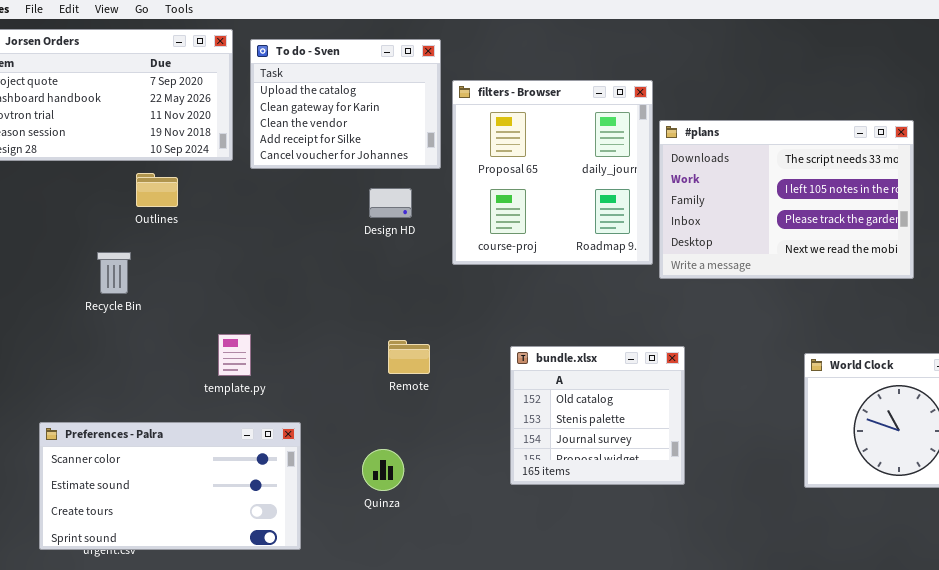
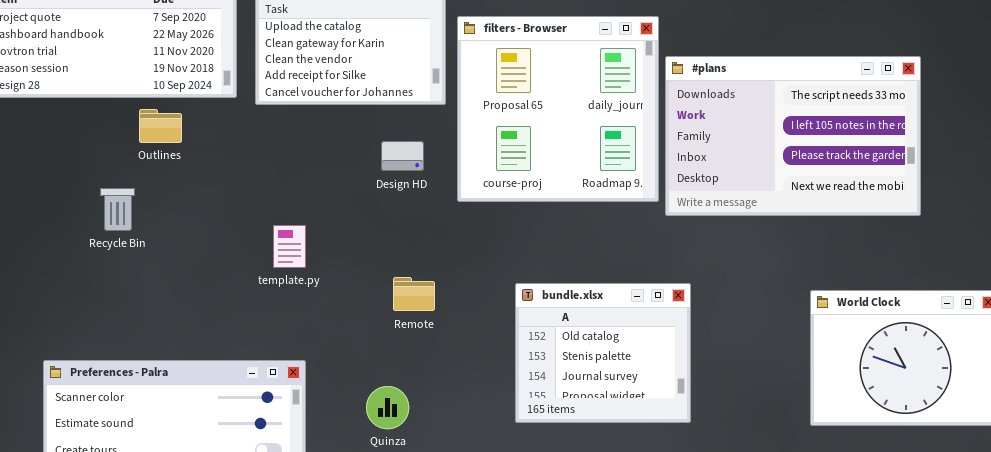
Design HD: [369,188,412,218] -> [381,141,424,171], moved
template.py: [218,334,251,376] -> [273,225,306,268], moved

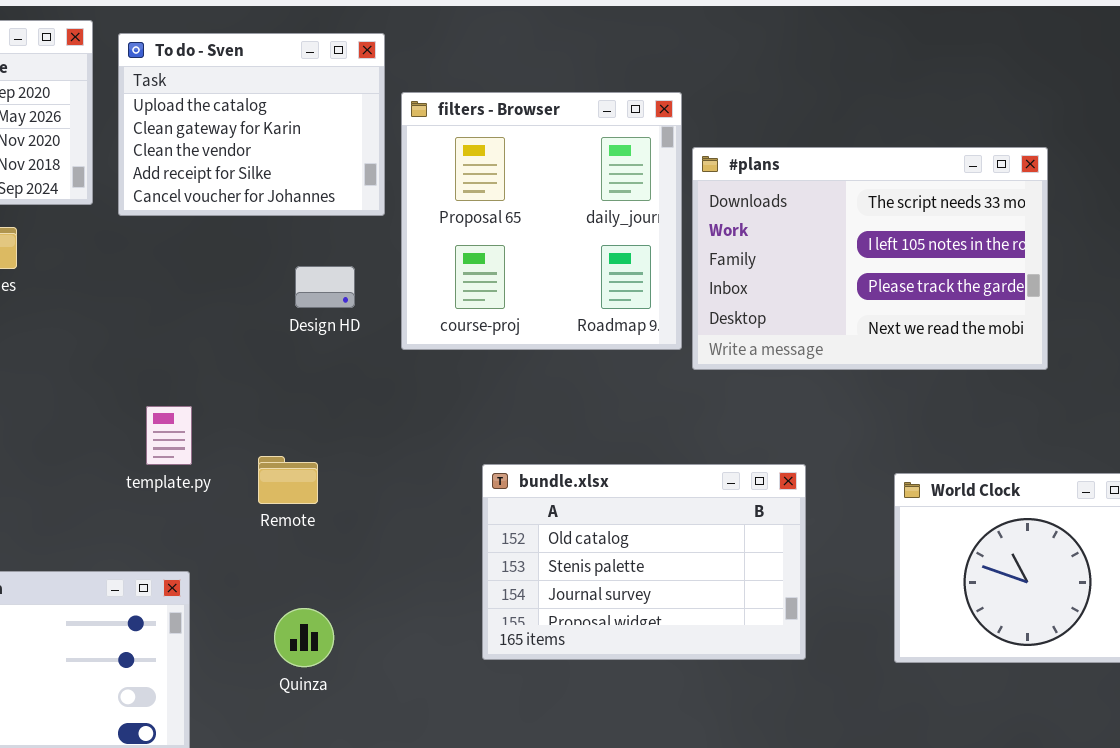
template.py: [273,225,306,268] -> [146,406,192,465], moved
Remote: [393,277,435,311] -> [258,456,318,504], moved
bundle.xlsx: [515,283,691,423] -> [482,464,806,660], resized

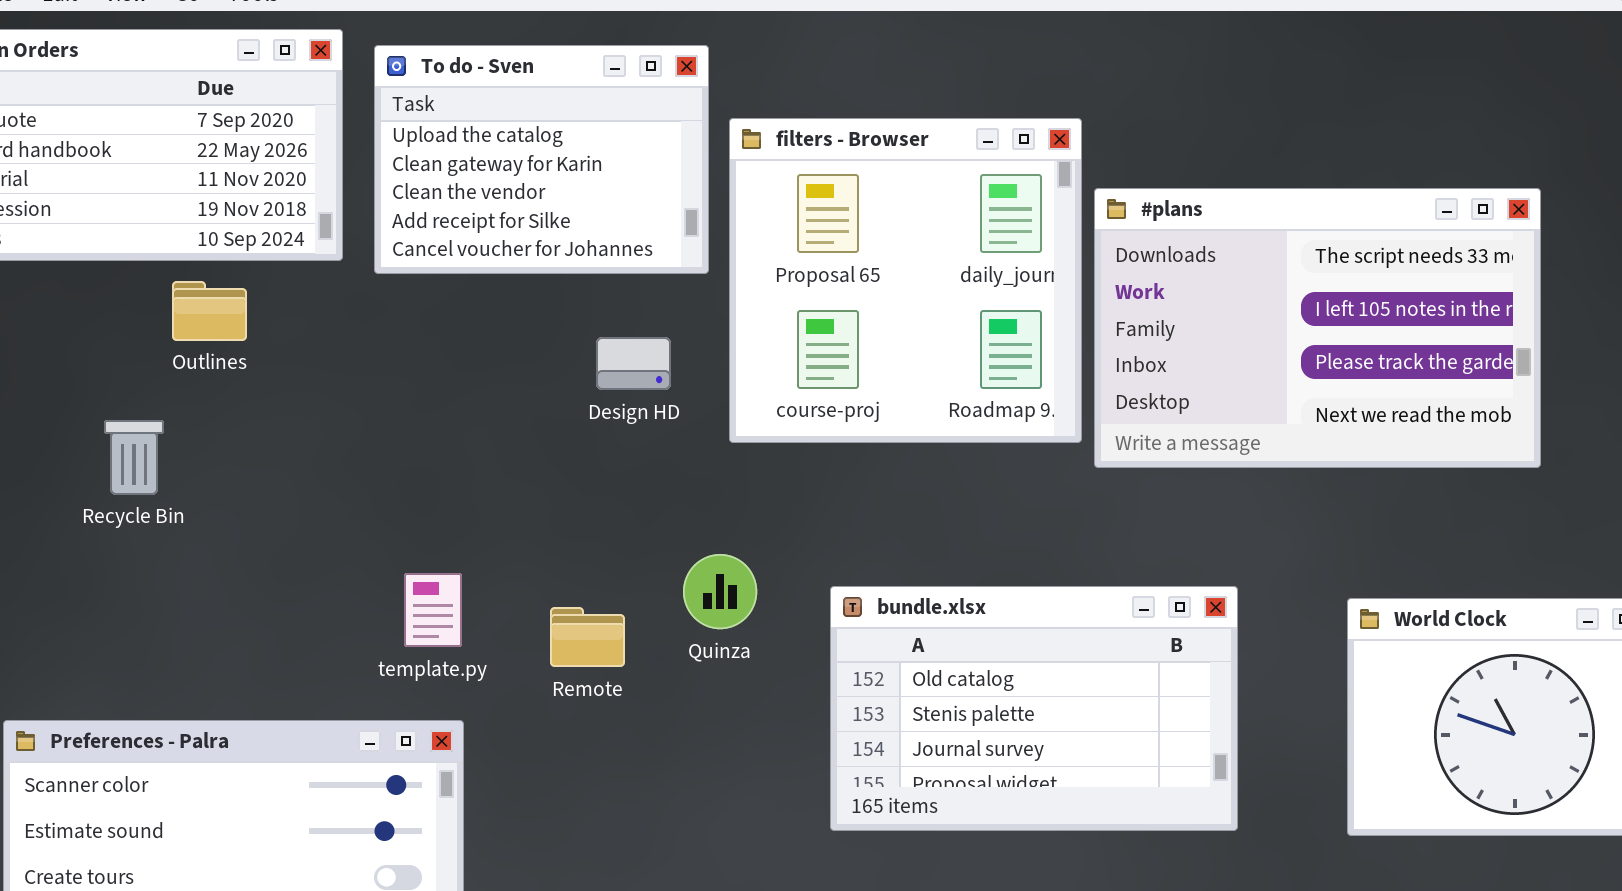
template.py: [146,406,192,465] -> [404,573,462,647], moved
Remote: [258,456,318,504] -> [550,607,625,667], moved
Quinza: [274,608,334,667] -> [683,554,757,629], moved

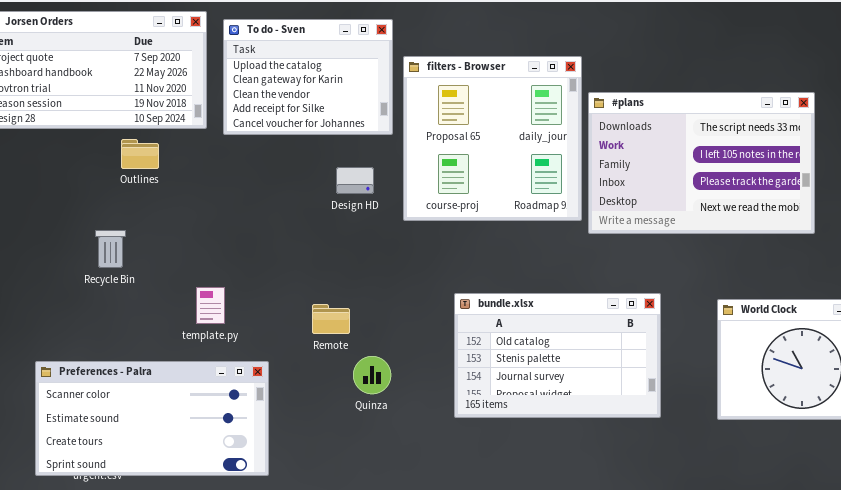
Recycle Bin: [104,420,164,495] -> [95,230,126,268], moved
Quinza: [683,554,757,629] -> [353,356,391,394], moved
template.py: [404,573,462,647] -> [196,287,225,324], moved

